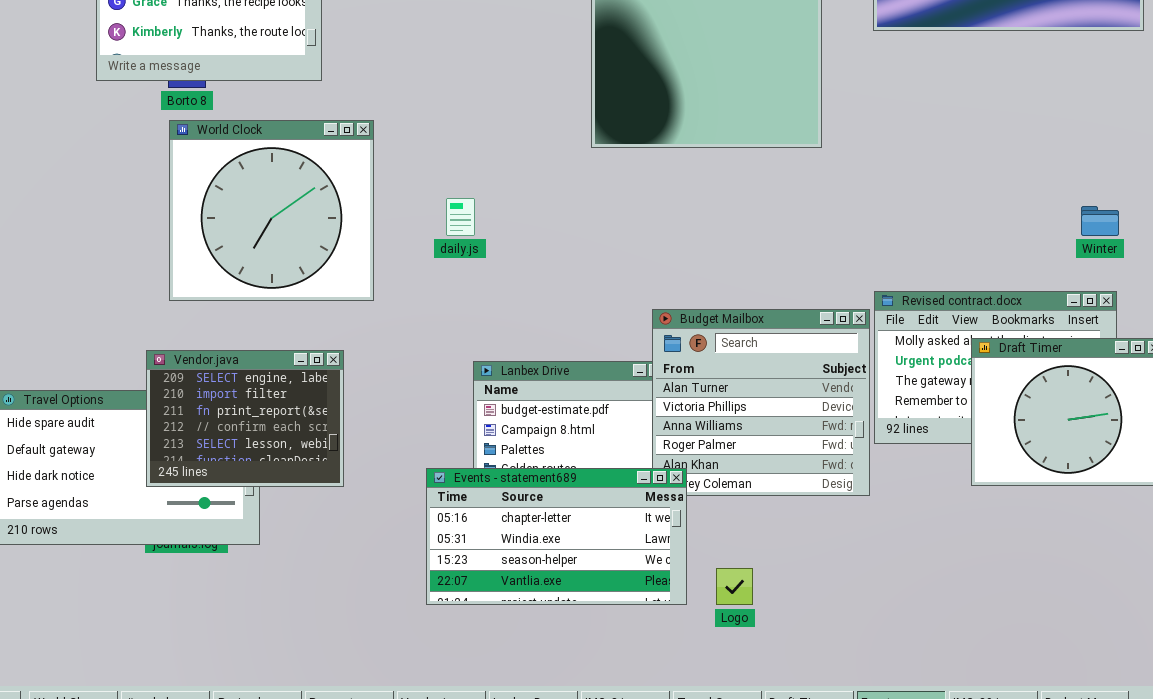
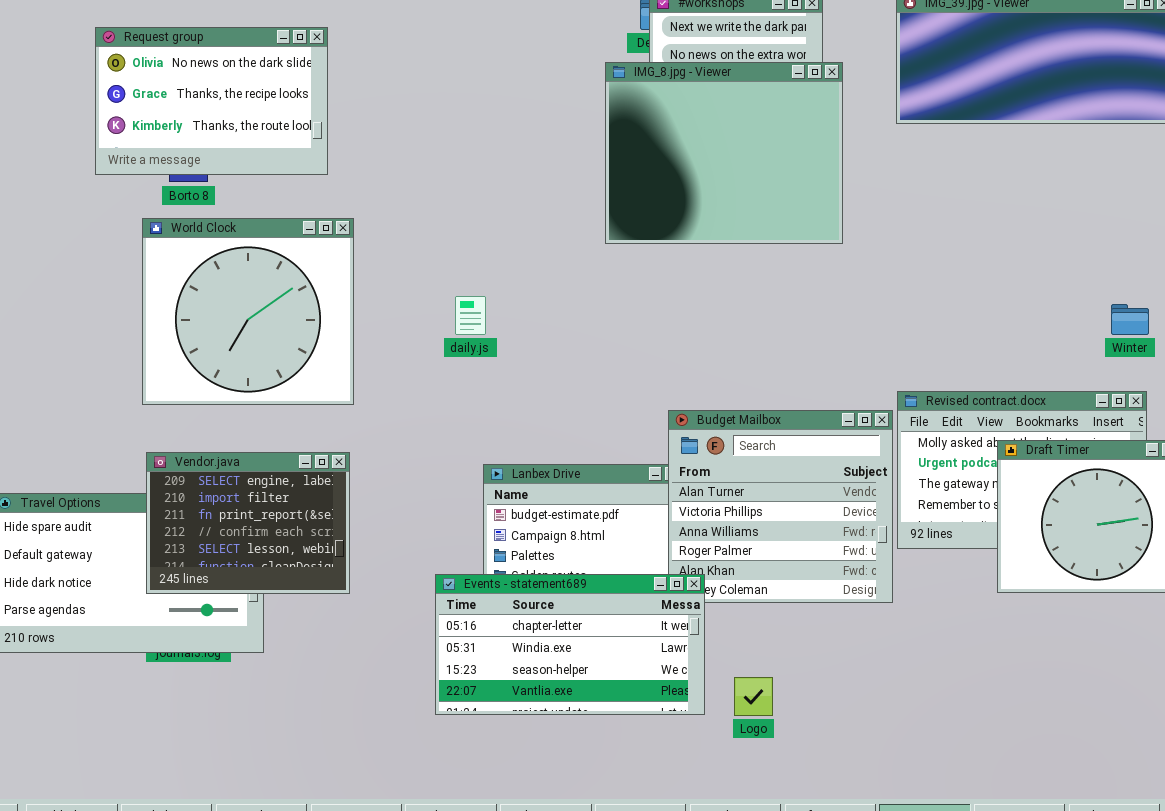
World Clock: [169,120,374,301] -> [142,218,354,405], moved

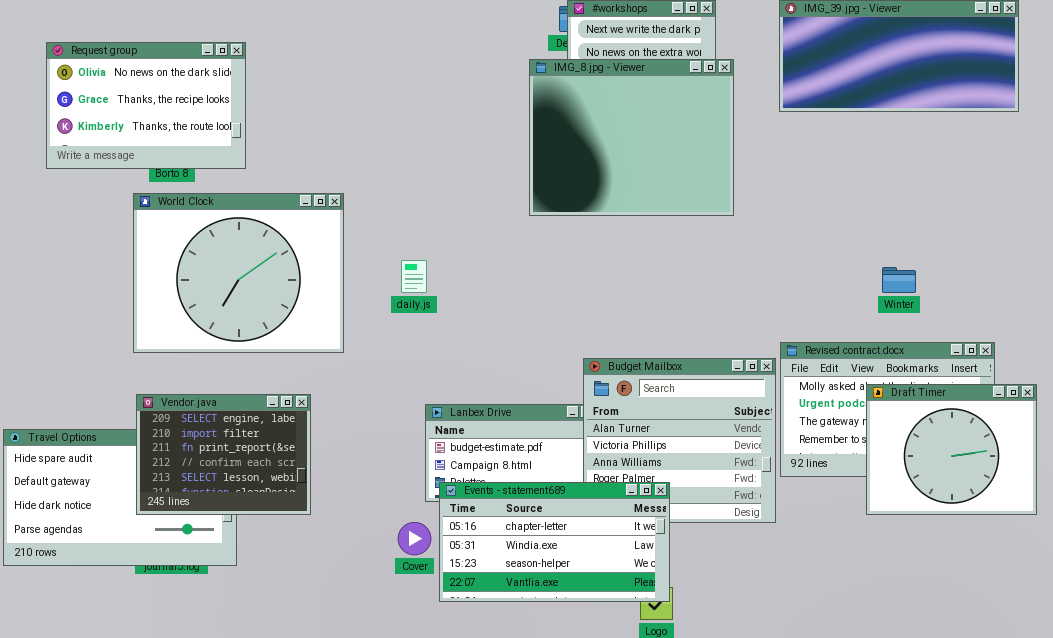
Request group: [95,27,328,175] -> [46,42,246,169], moved
World Clock: [142,218,354,405] -> [133,193,344,353], resized
Winter: [1111,304,1149,335] -> [882,267,916,293], moved
Events - statement689: [435,574,705,715] -> [439,482,670,602], moved

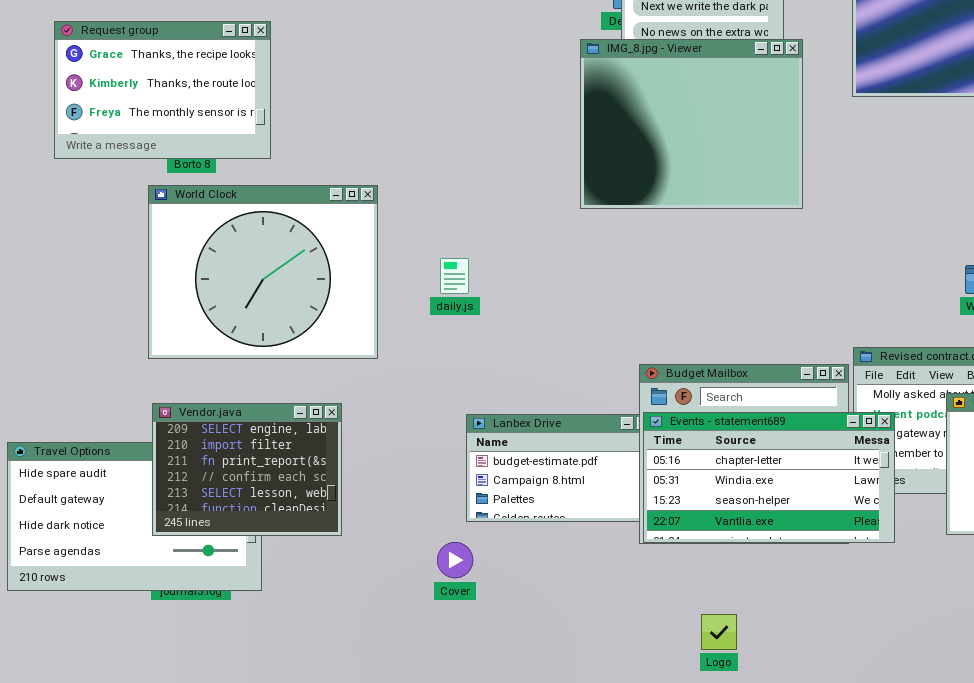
Request group: [46,42,246,169] -> [54,21,271,159], scrolled down 1 row
Events - statement689: [439,482,670,602] -> [643,412,895,543], moved

